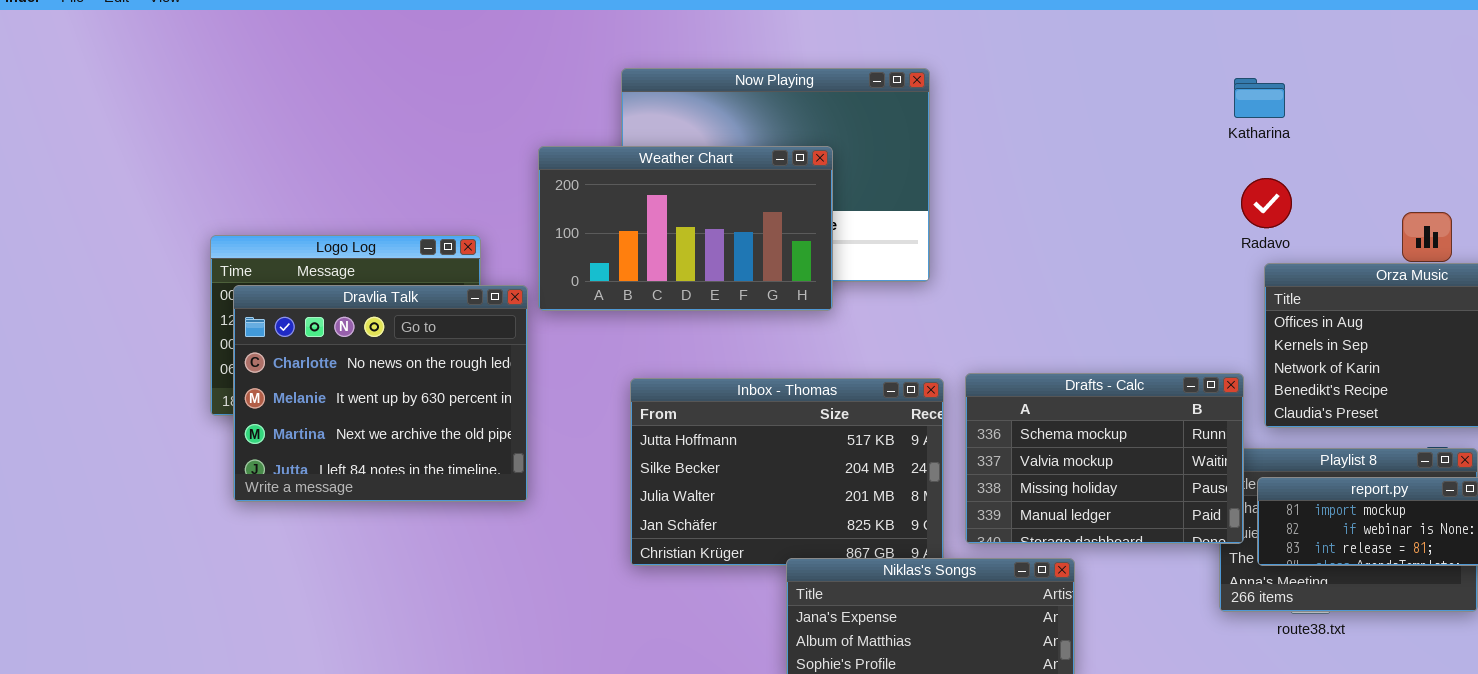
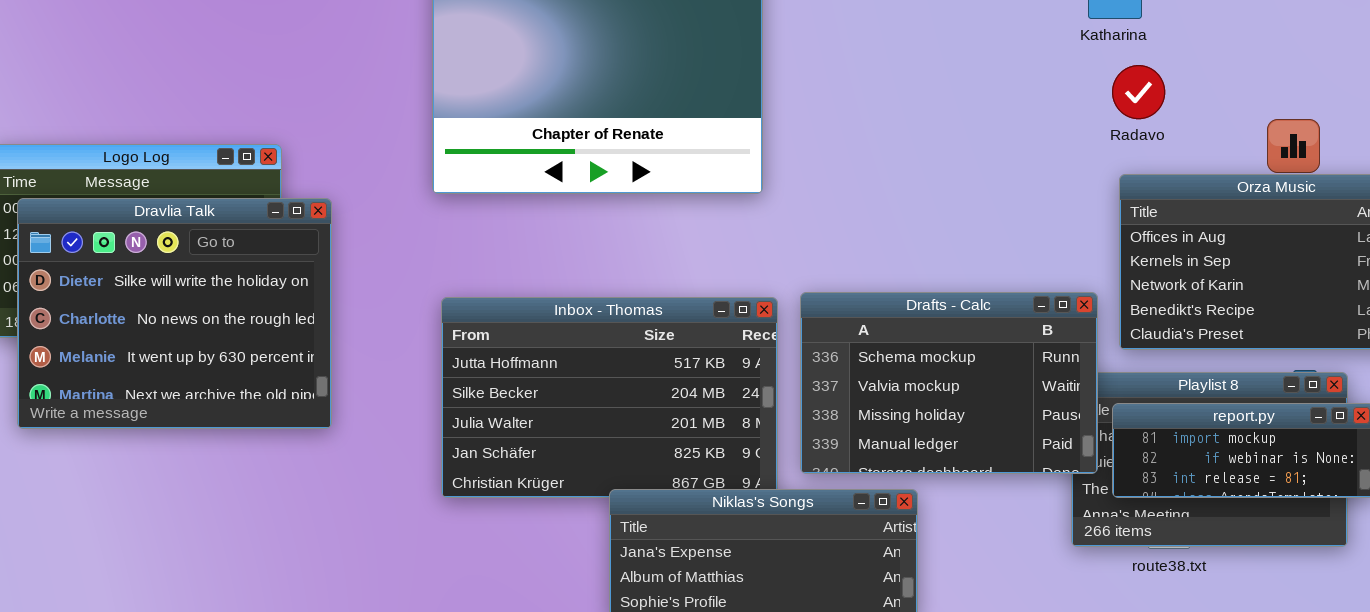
Weather Chart: [538,146,833,311] -> none, closed
Radavo: [1241,178,1292,228] -> [1112,65,1165,119], moved
Dravlia Talk: [233,285,528,502] -> [17,198,332,429], scrolled up 1 row

